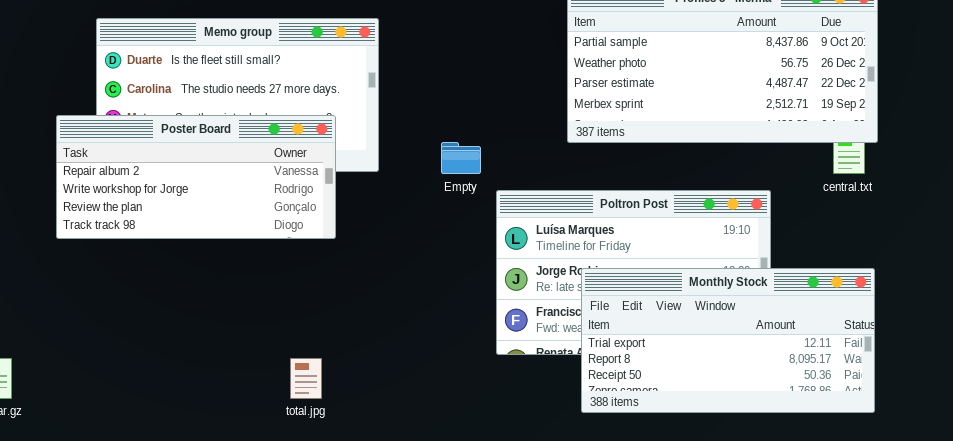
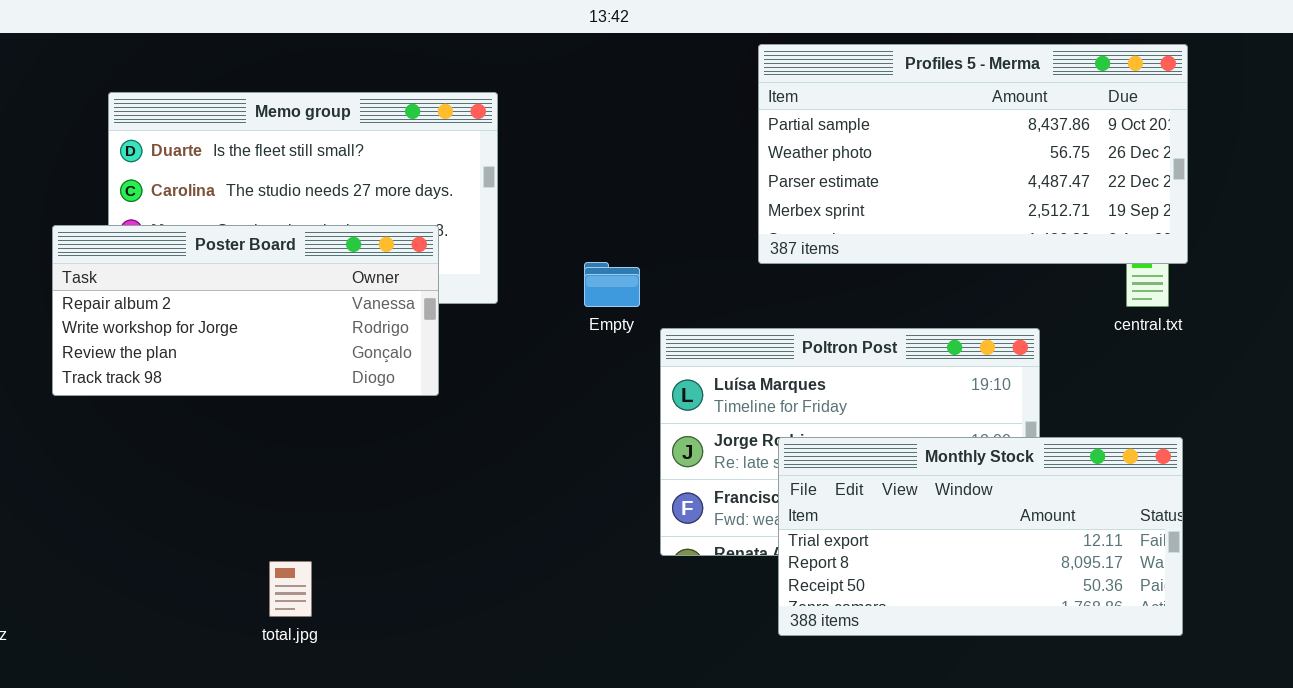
total.jpg: [290,358,322,399] -> [269,561,312,617], moved

